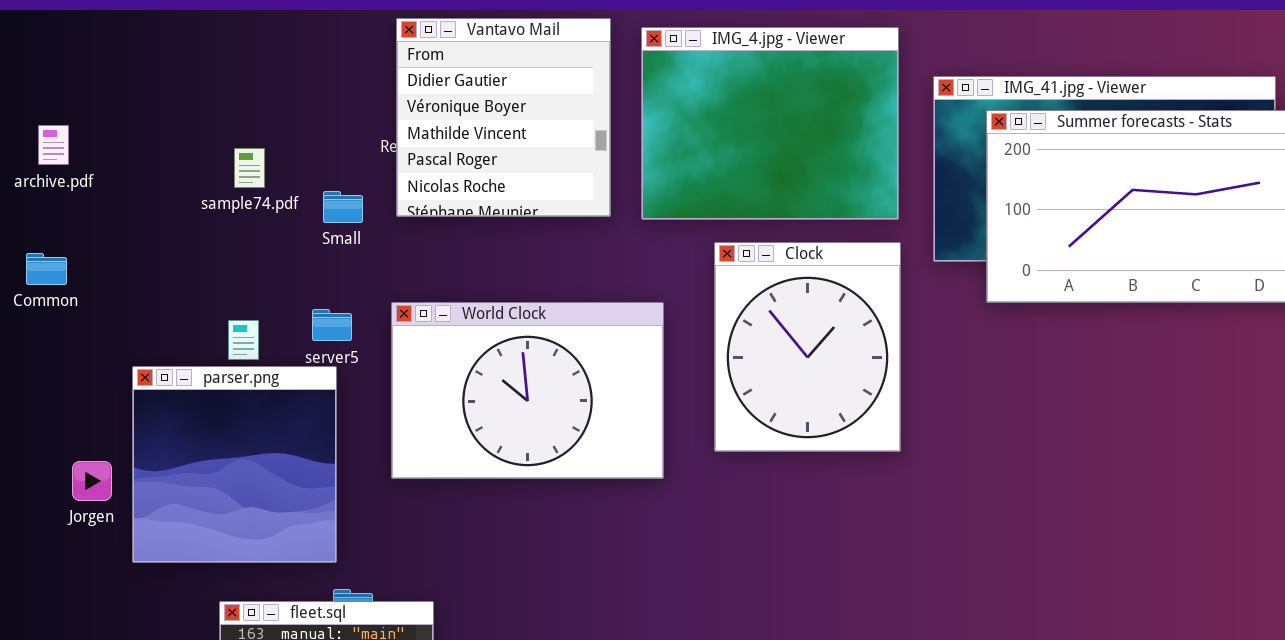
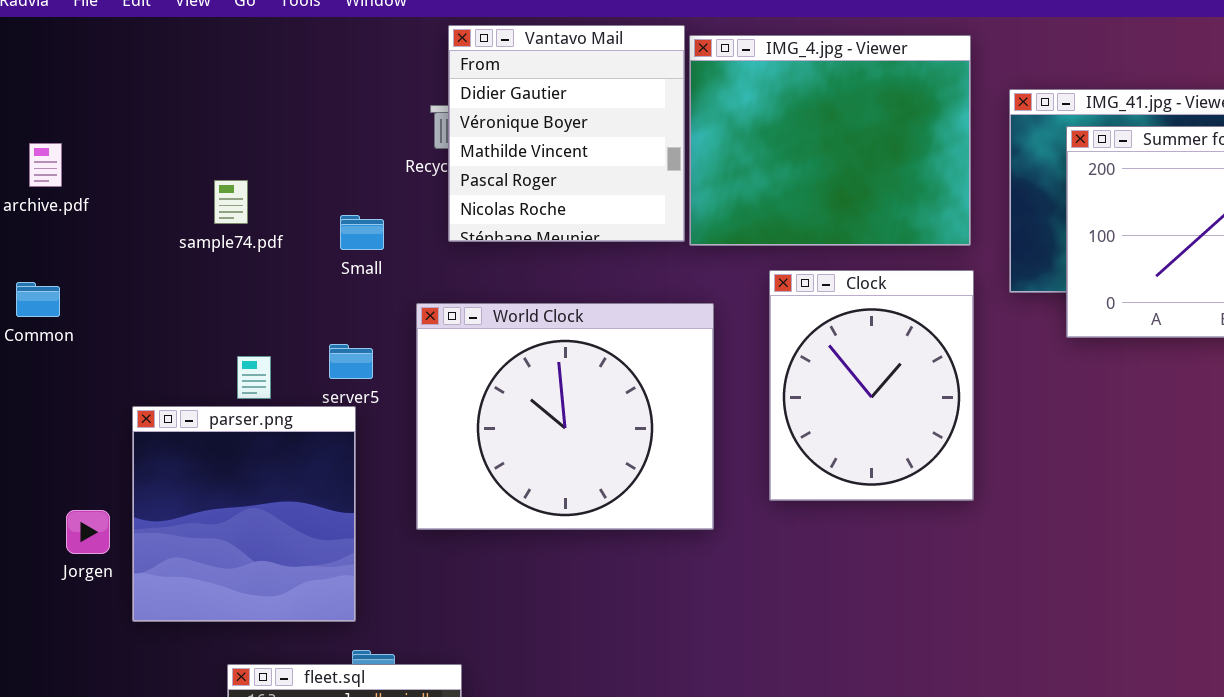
Vantavo Mail: [396,18,611,217] -> [448,25,685,242], moved
sample74.pdf: [234,148,265,188] -> [214,180,248,224], moved
World Clock: [391,302,664,479] -> [416,303,714,530], resized

